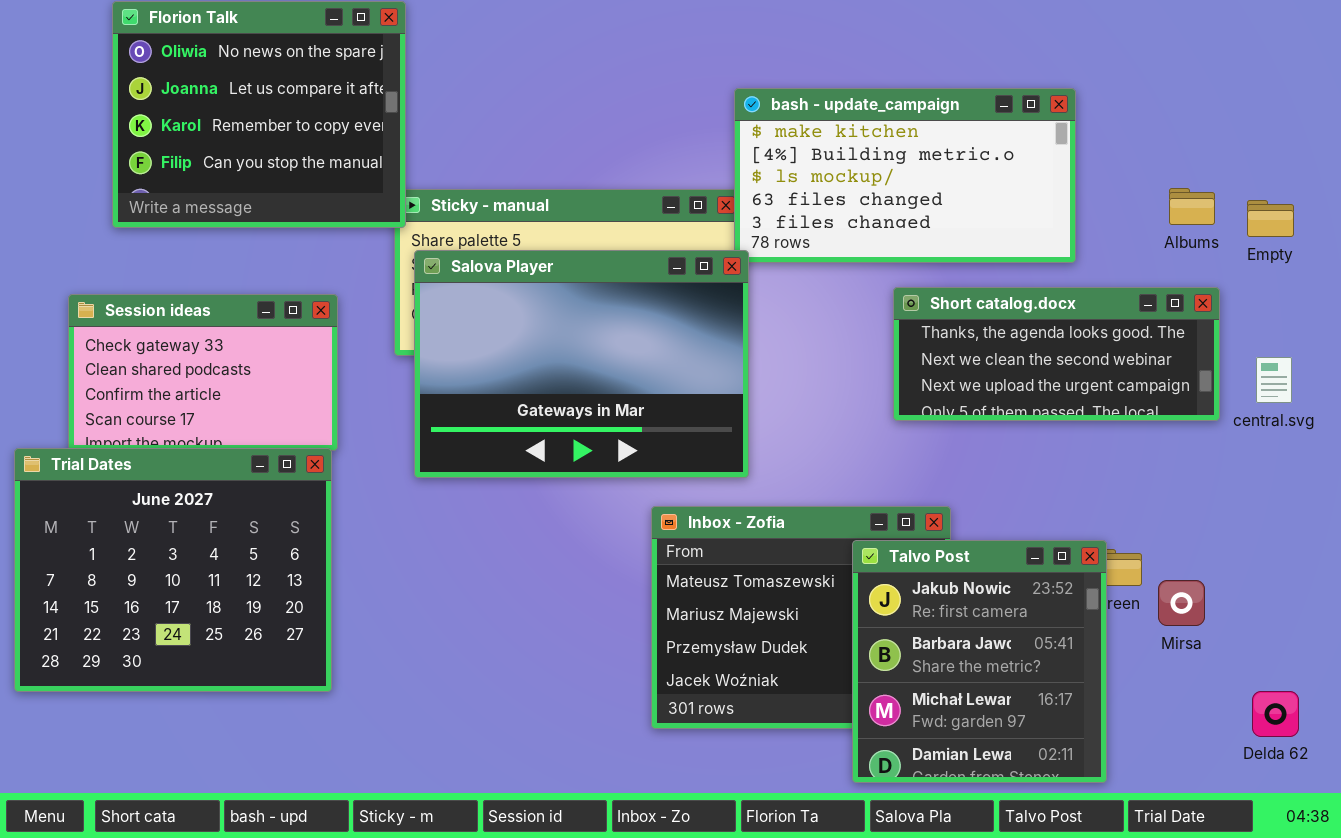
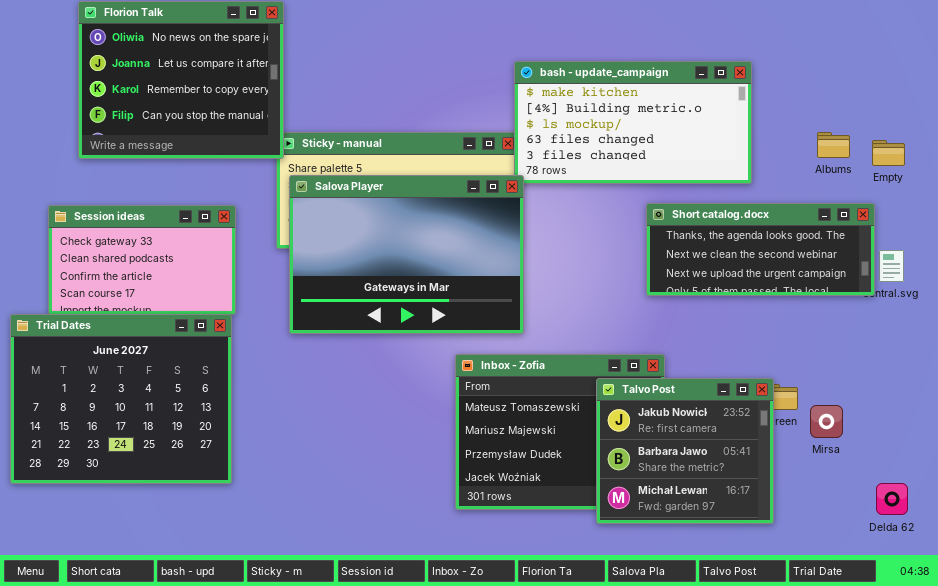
Short catalog.docx: [893,287,1220,421] -> [646,203,875,296], moved
Talvo Post: [852,540,1107,783] -> [596,378,774,524], resized

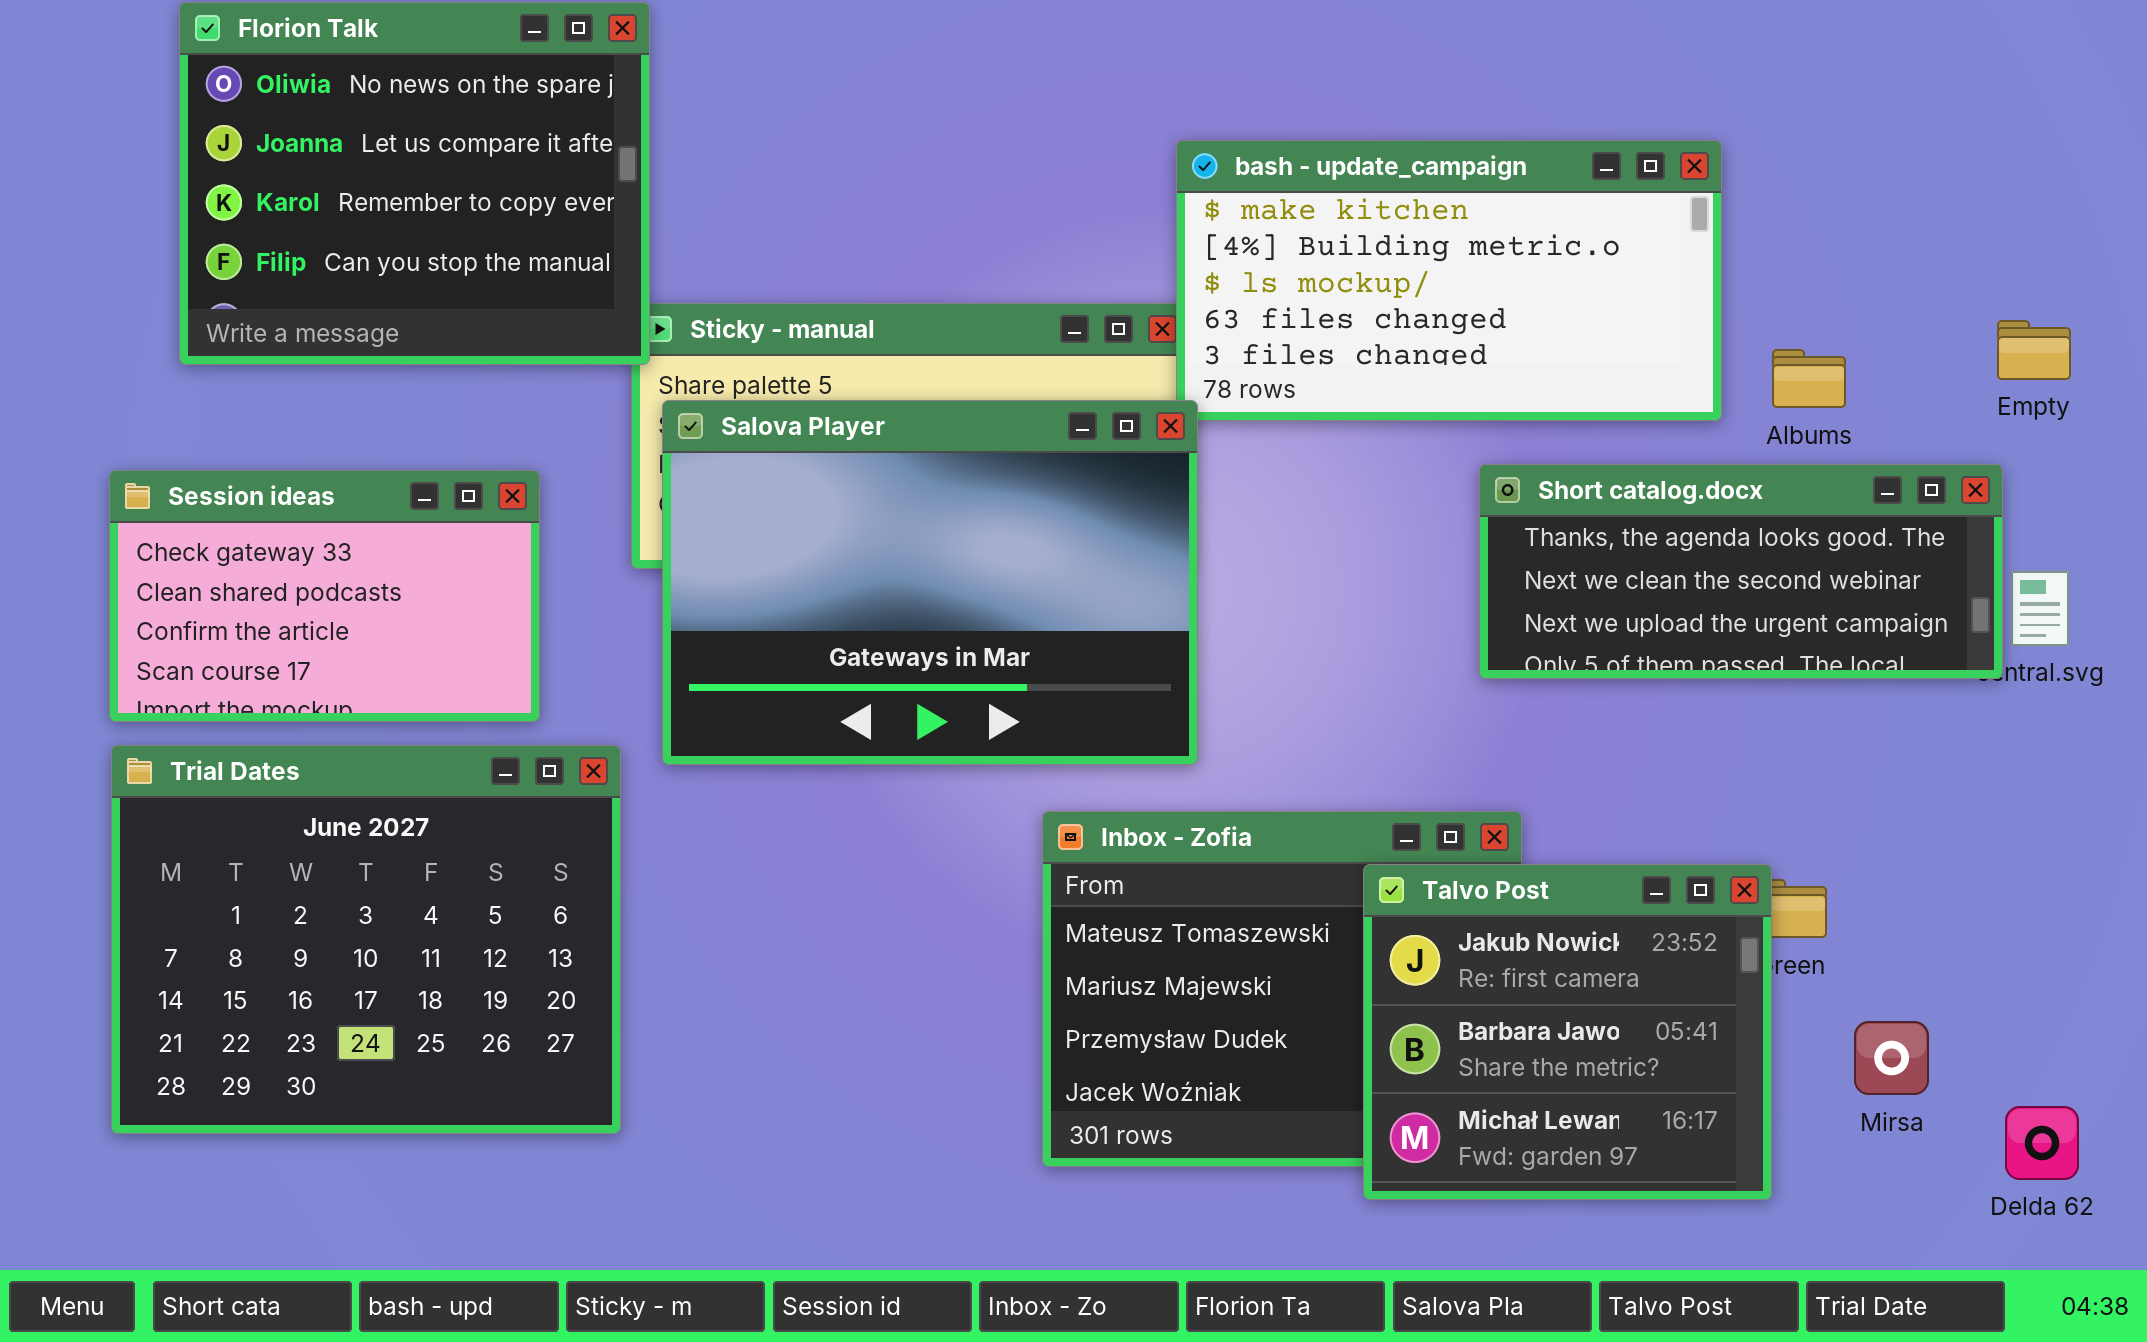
Albums: [817,132,850,158] -> [1772,349,1846,408], moved
Trial Dates: [10,314,232,484] -> [111,745,621,1134], moved
Mirsa: [810,405,843,438] -> [1854,1021,1929,1095], moved

